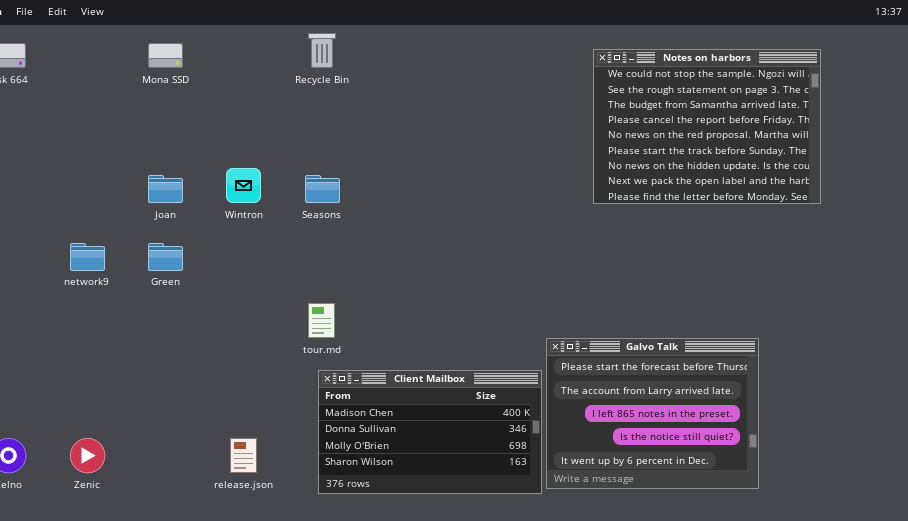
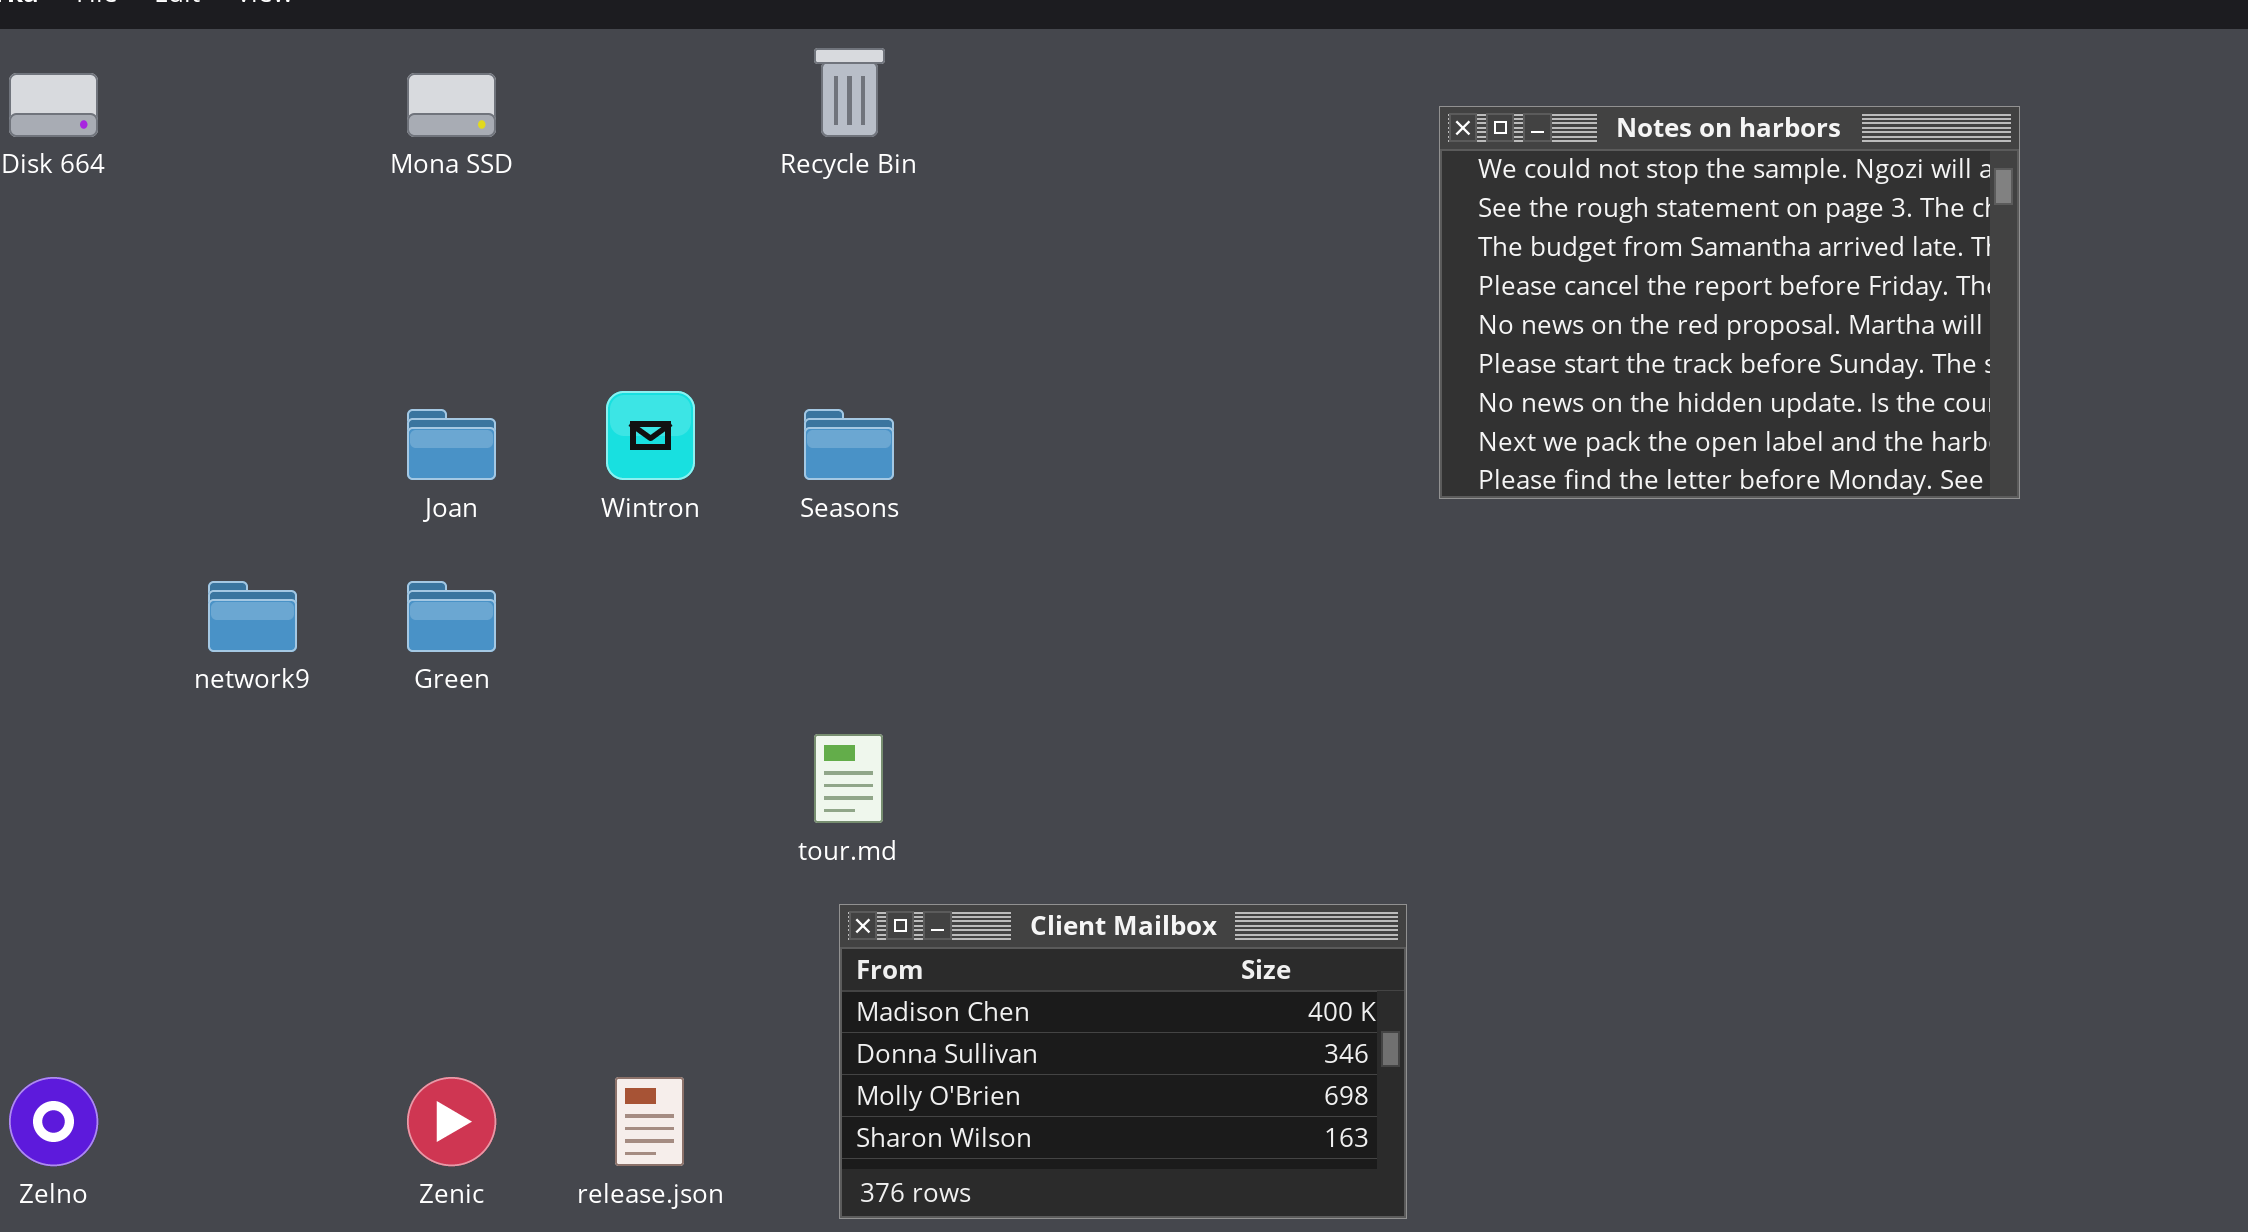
Notes on harbors: [593,49,821,204] -> [1439,106,2020,499], moved
Galvo Talk: [546,338,759,489] -> none, closed
Zenic: [70,438,105,473] -> [407,1077,496,1166], moved

